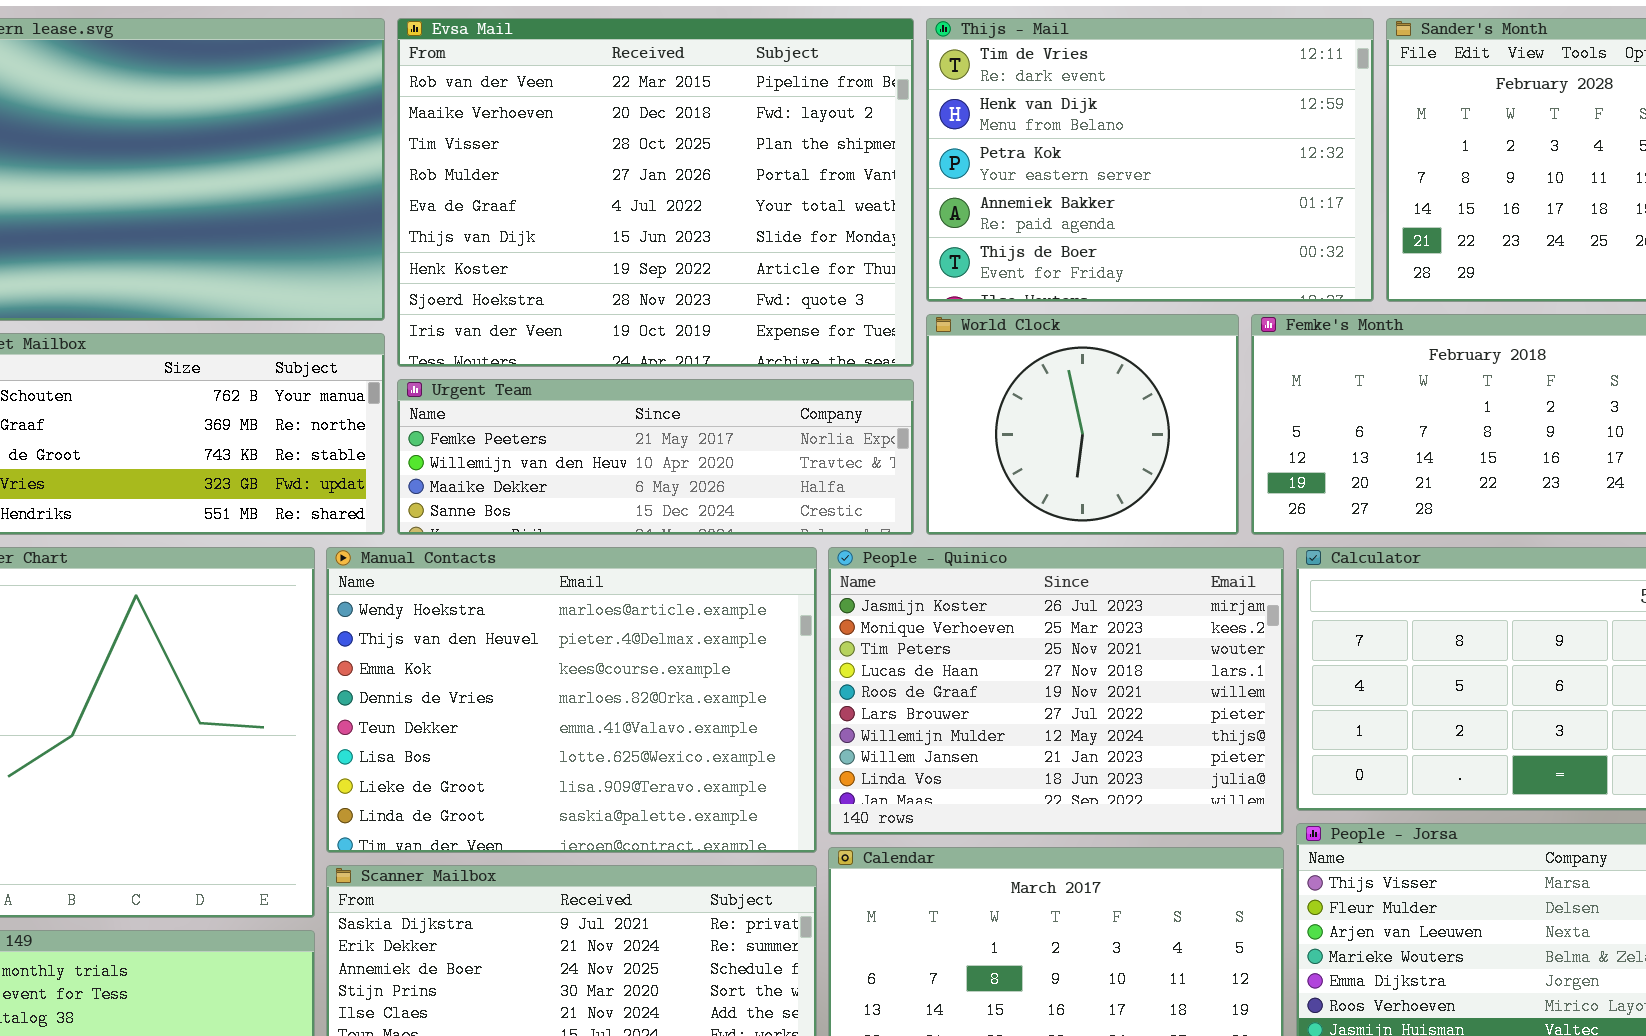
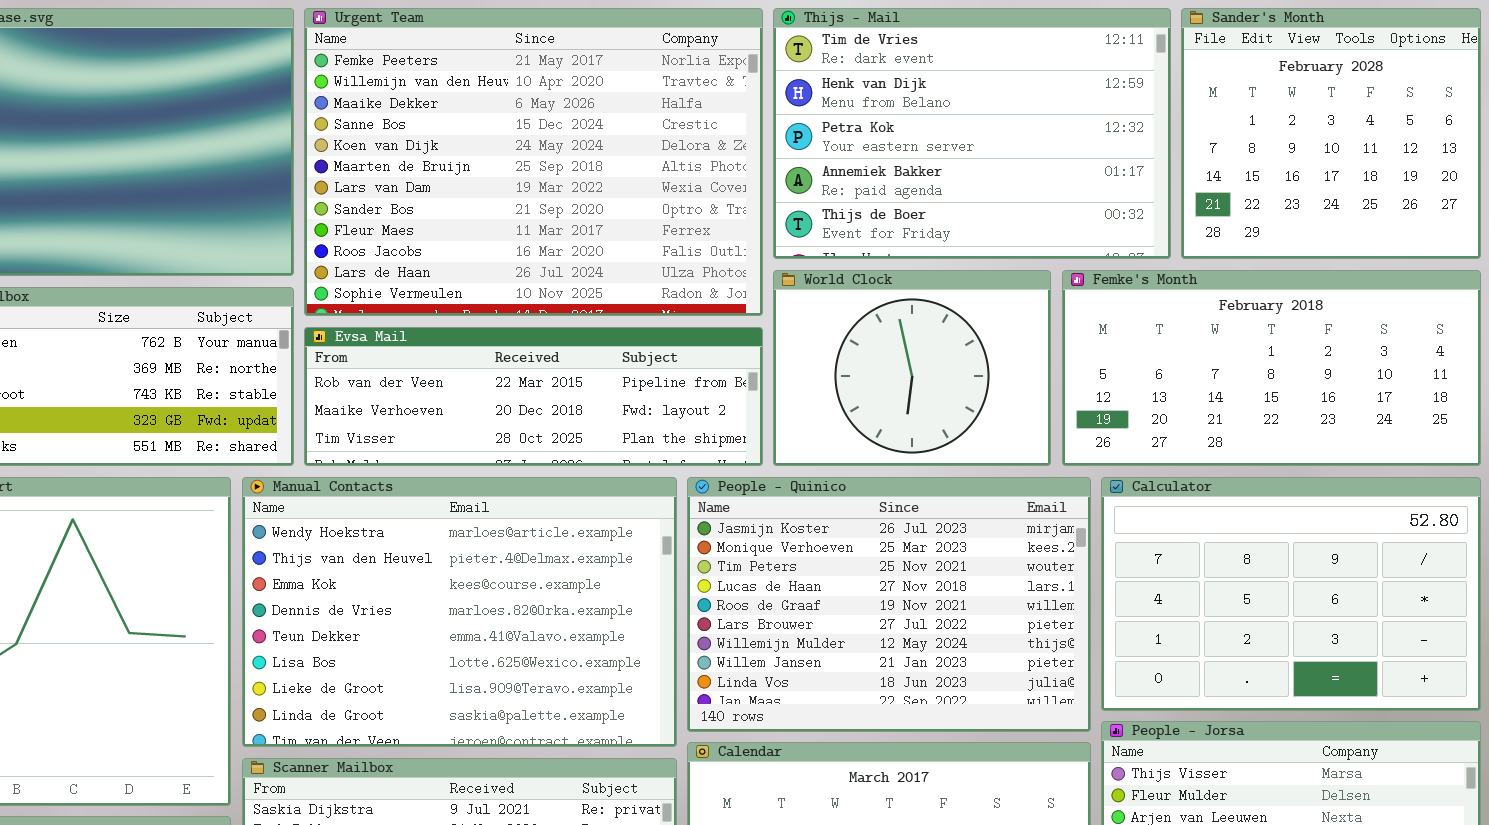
Evsa Mail: [397,18,914,367] -> [304,327,763,466], moved, resized
Urgent Team: [397,379,914,535] -> [304,8,763,316], moved, resized

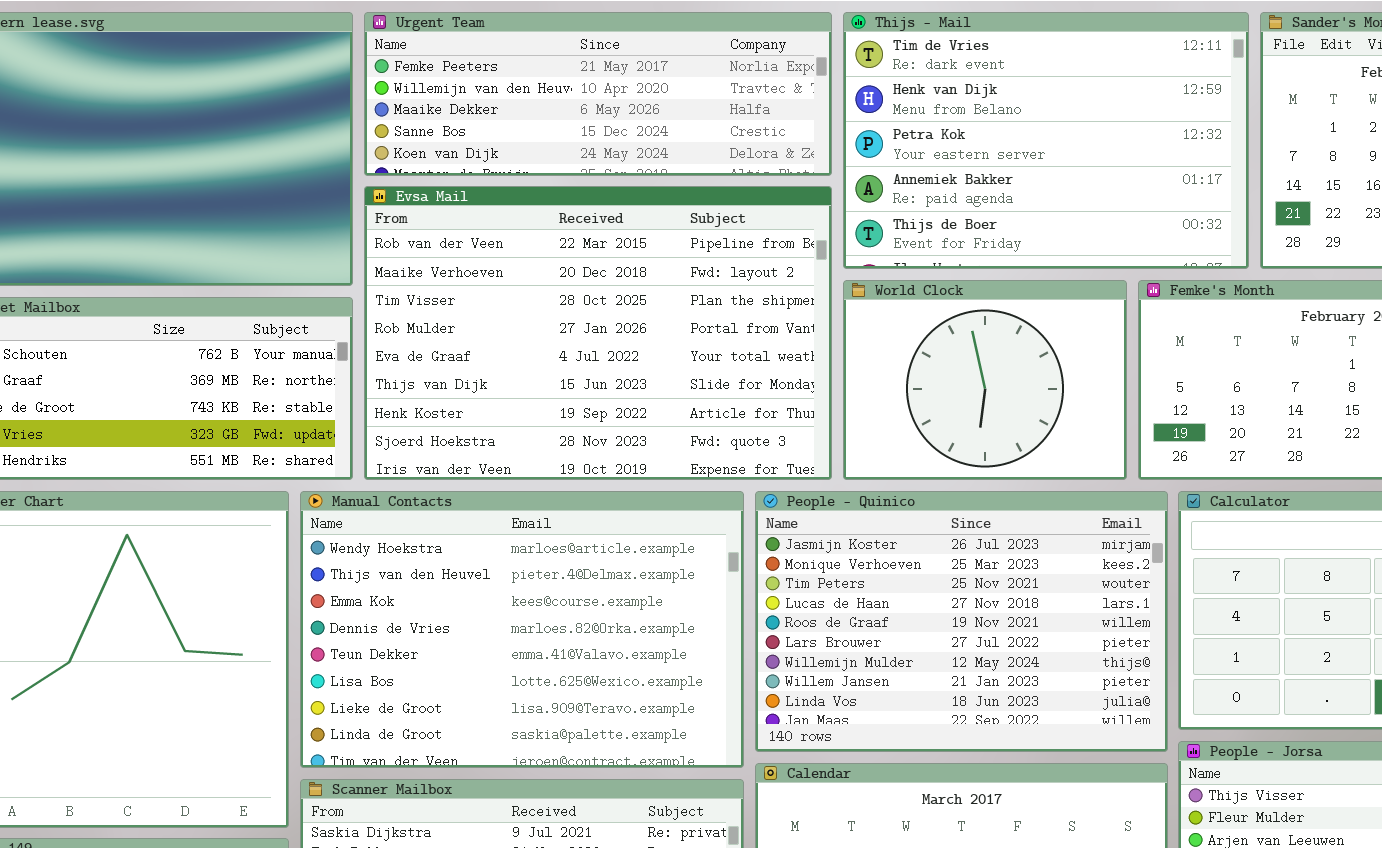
Urgent Team: [304,8,763,316] -> [364,12,832,176], resized
Evsa Mail: [304,327,763,466] -> [364,186,832,480], resized

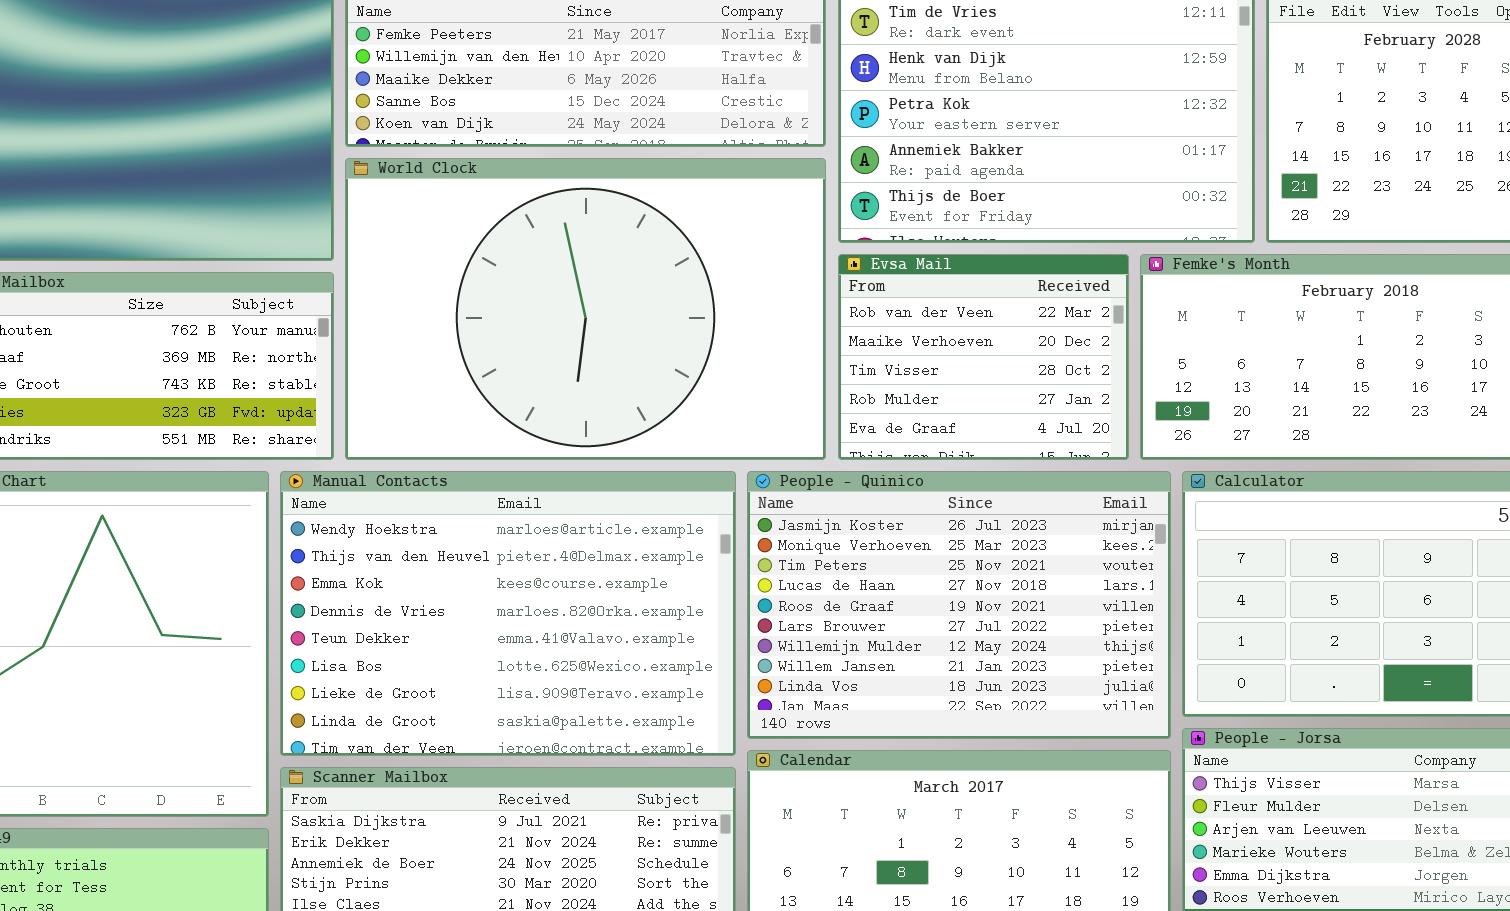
Evsa Mail: [364,186,832,480] -> [838,254,1129,460], moved, resized
World Clock: [843,280,1127,480] -> [345,158,826,460], moved, resized

